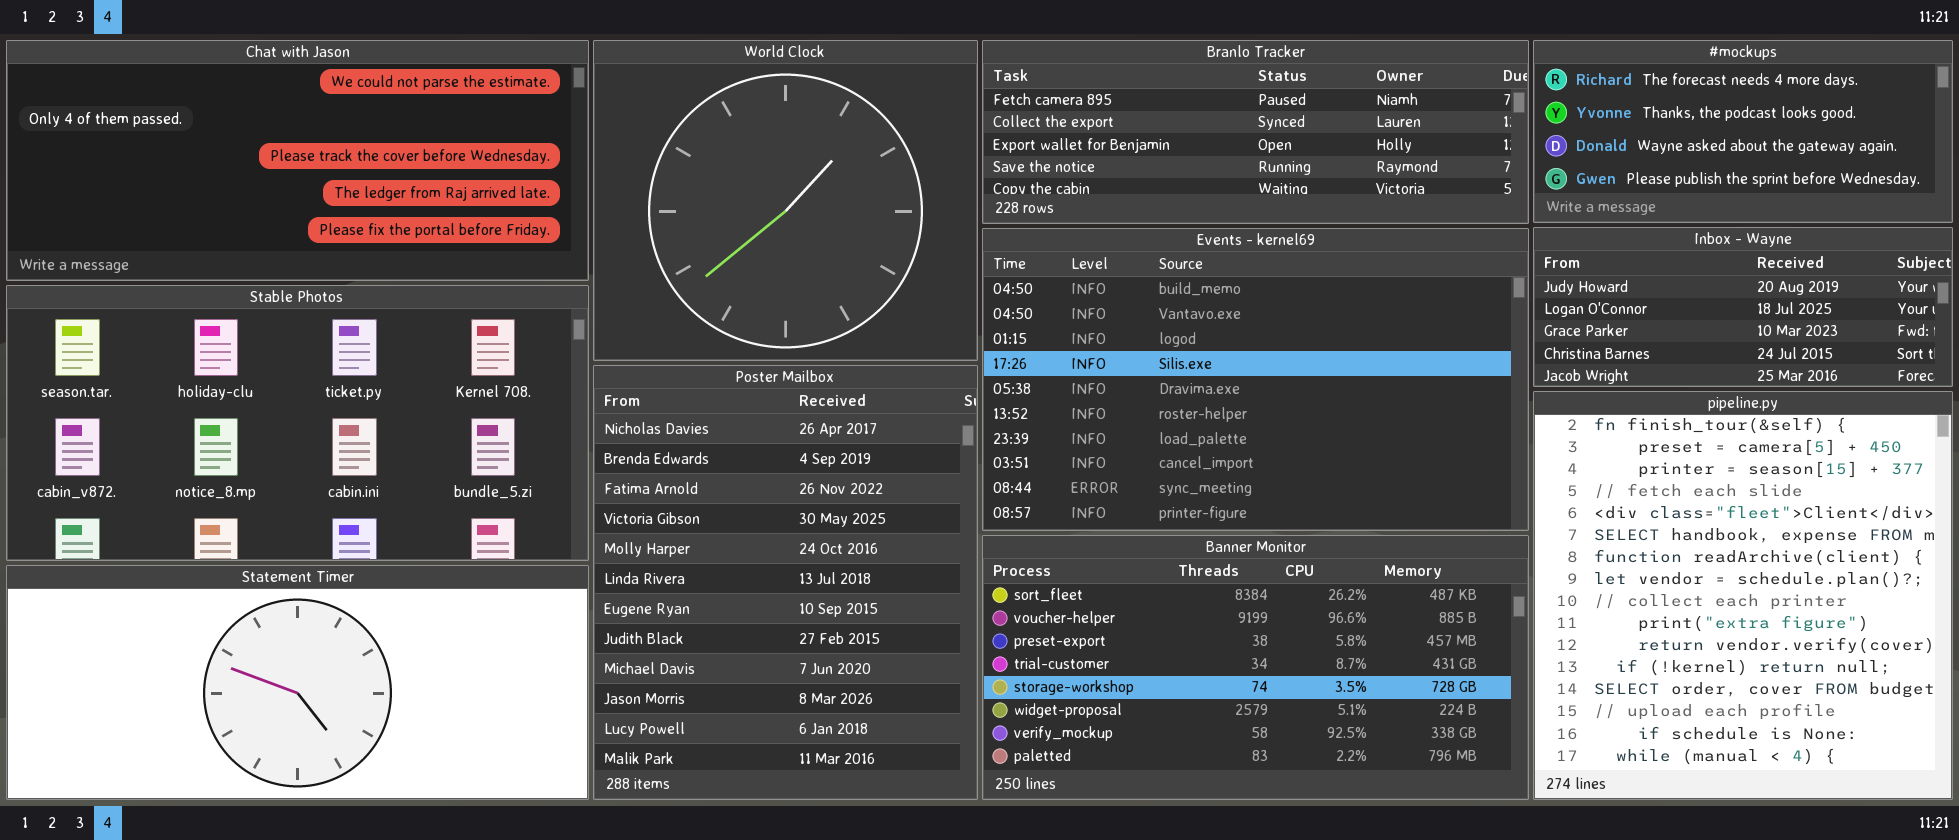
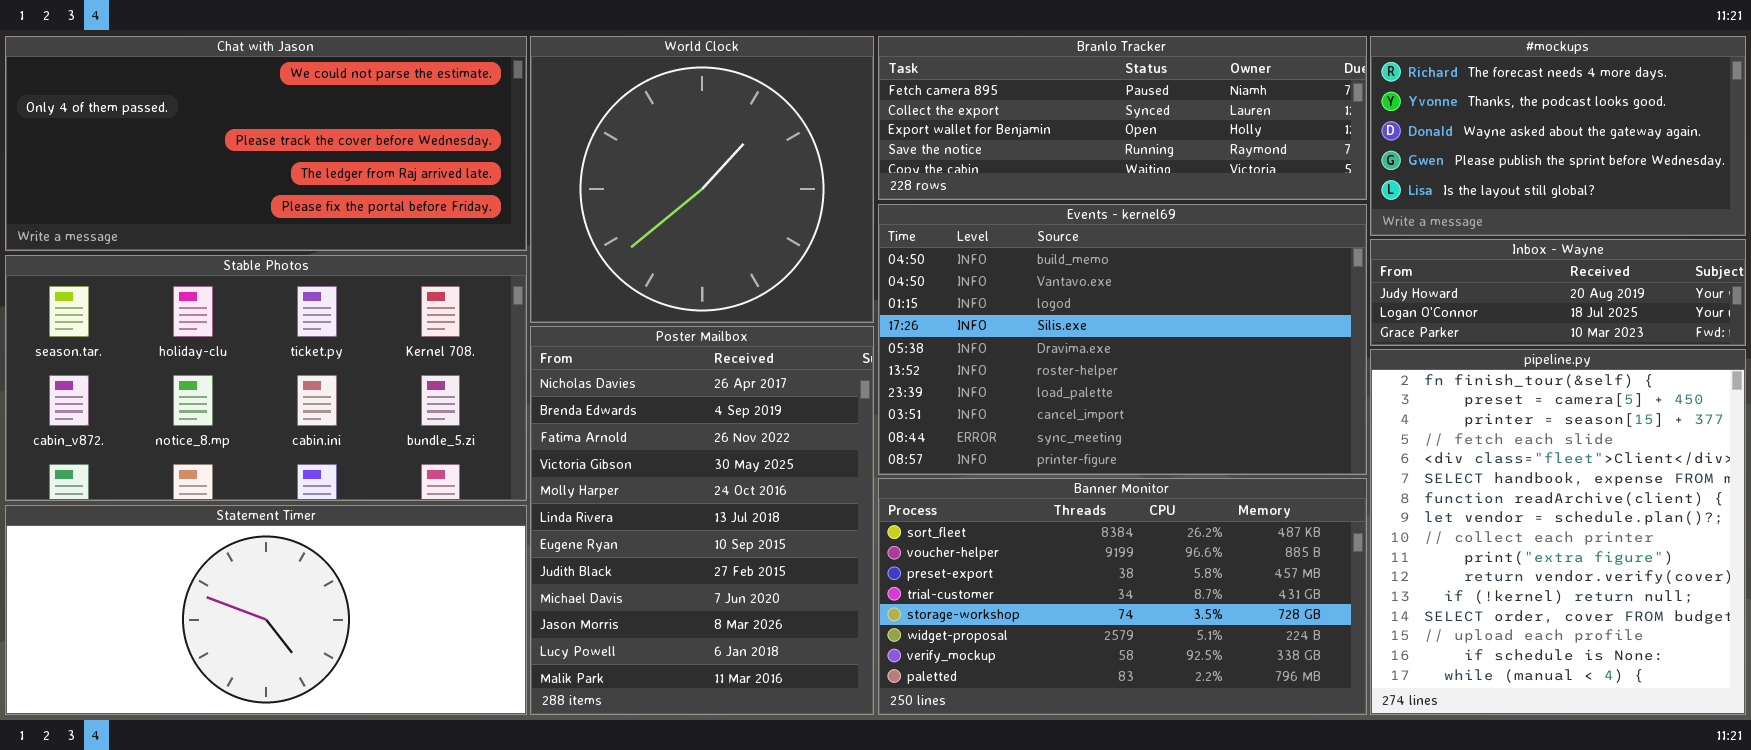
#mockups: [1533,40,1953,223] -> [1370,36,1746,236], resized
Inbox - Wayne: [1533,227,1953,387] -> [1370,239,1746,346], resized

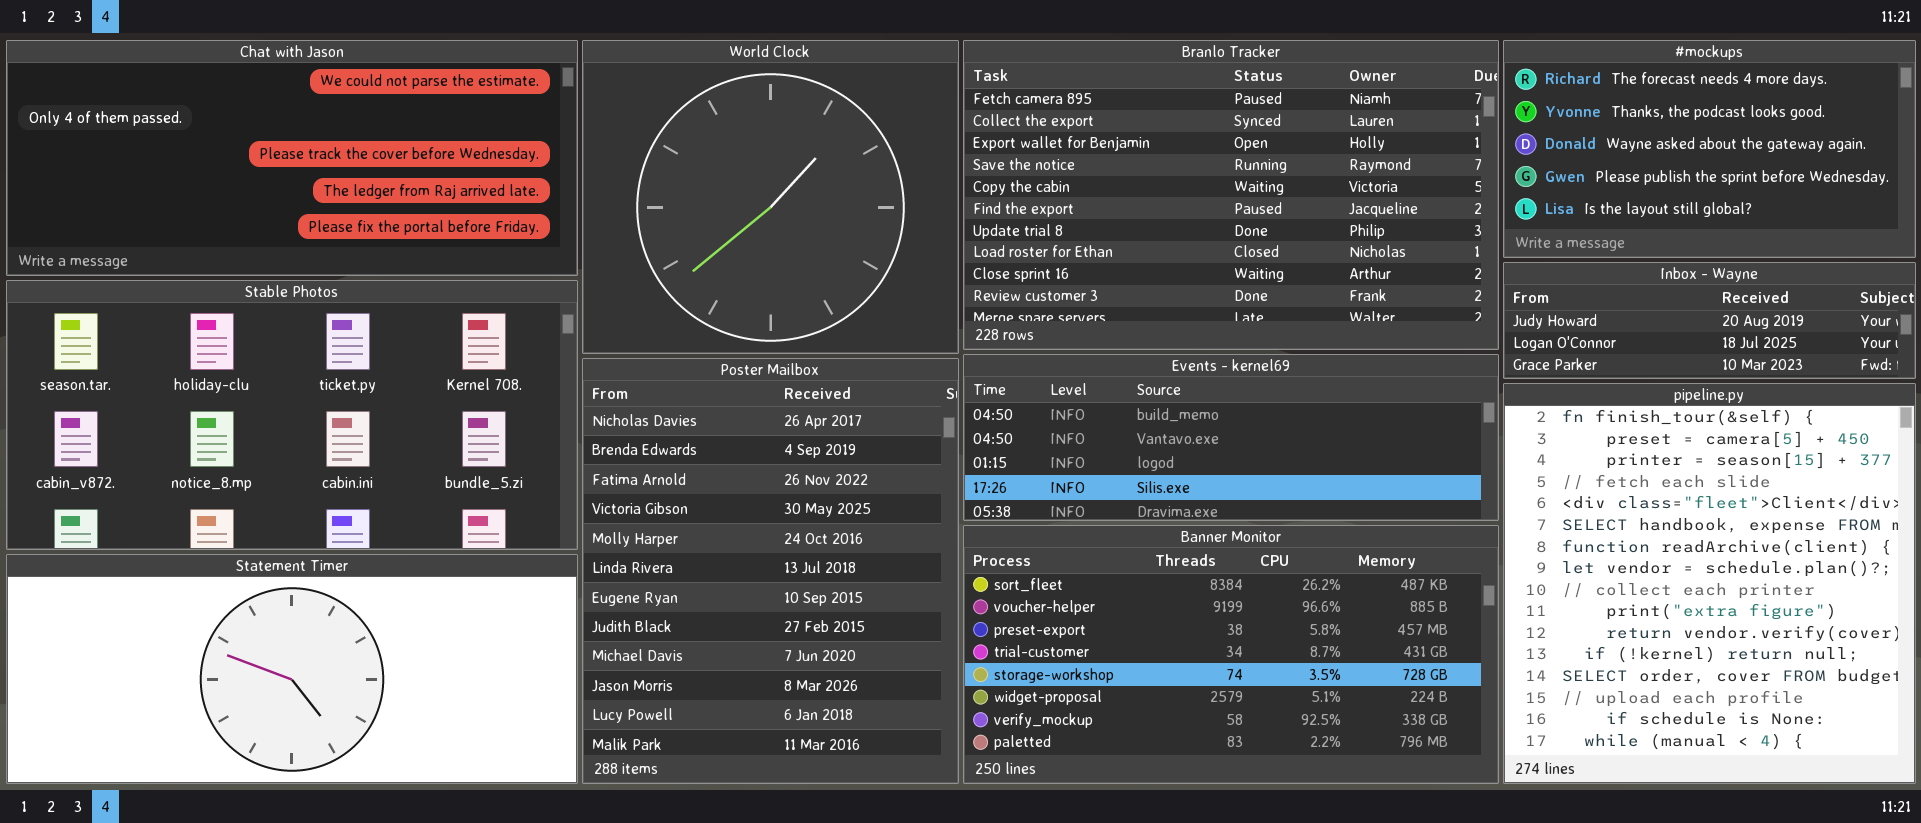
Branlo Tracker: [878,36,1367,200] -> [963,40,1499,350], resized
Events - kernel69: [878,204,1367,475] -> [963,354,1499,521], resized

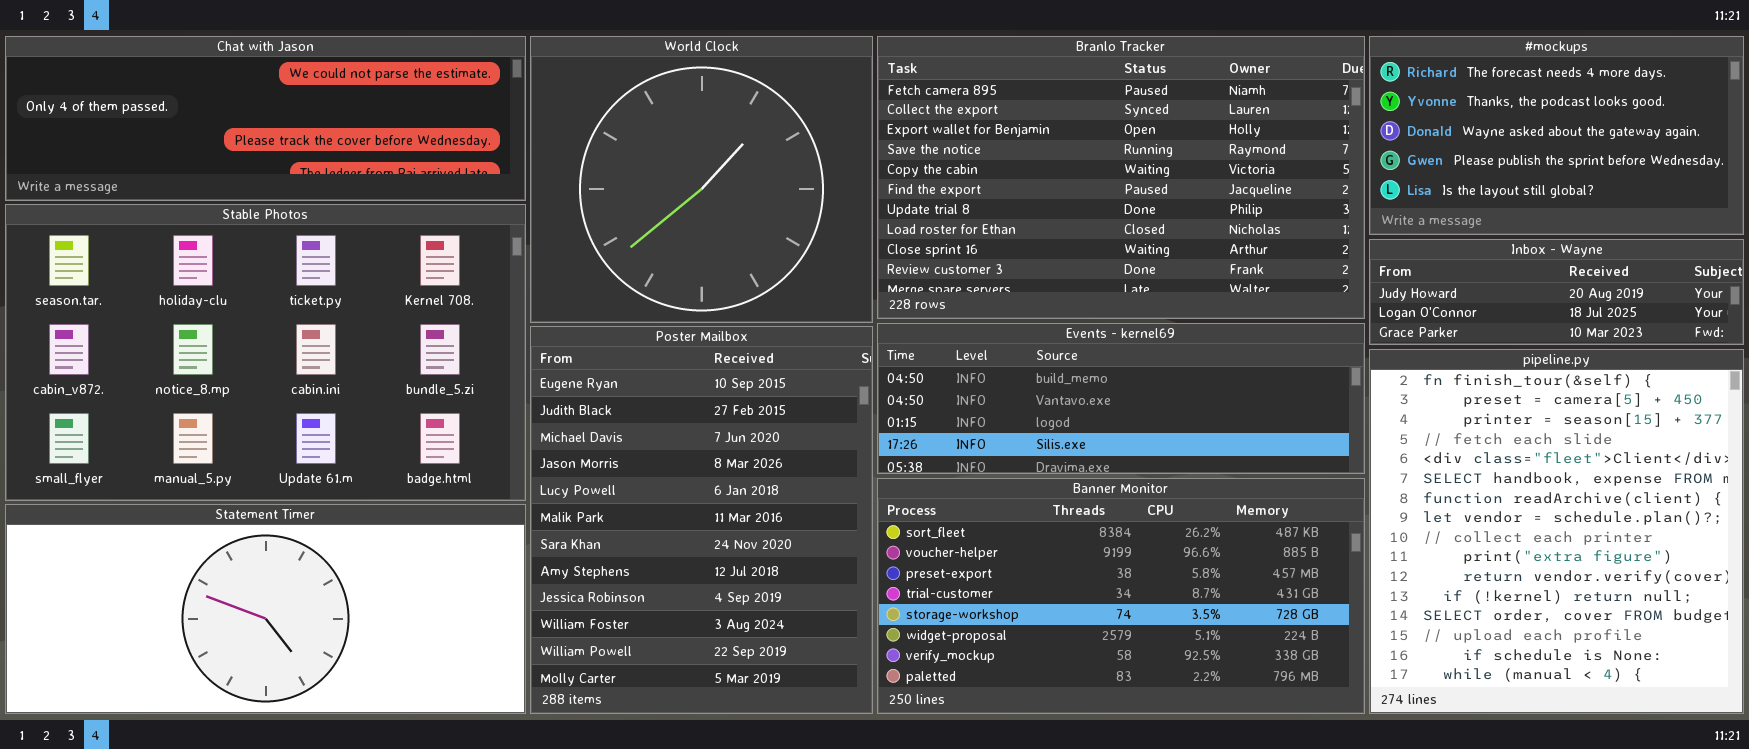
Chat with Jason: [6,40,578,276] -> [5,36,526,201], resized
Stable Photos: [6,280,578,550] -> [5,204,526,501], resized
Poster Mailbox: [582,358,959,784] -> [530,326,873,714], scrolled down 6 rows

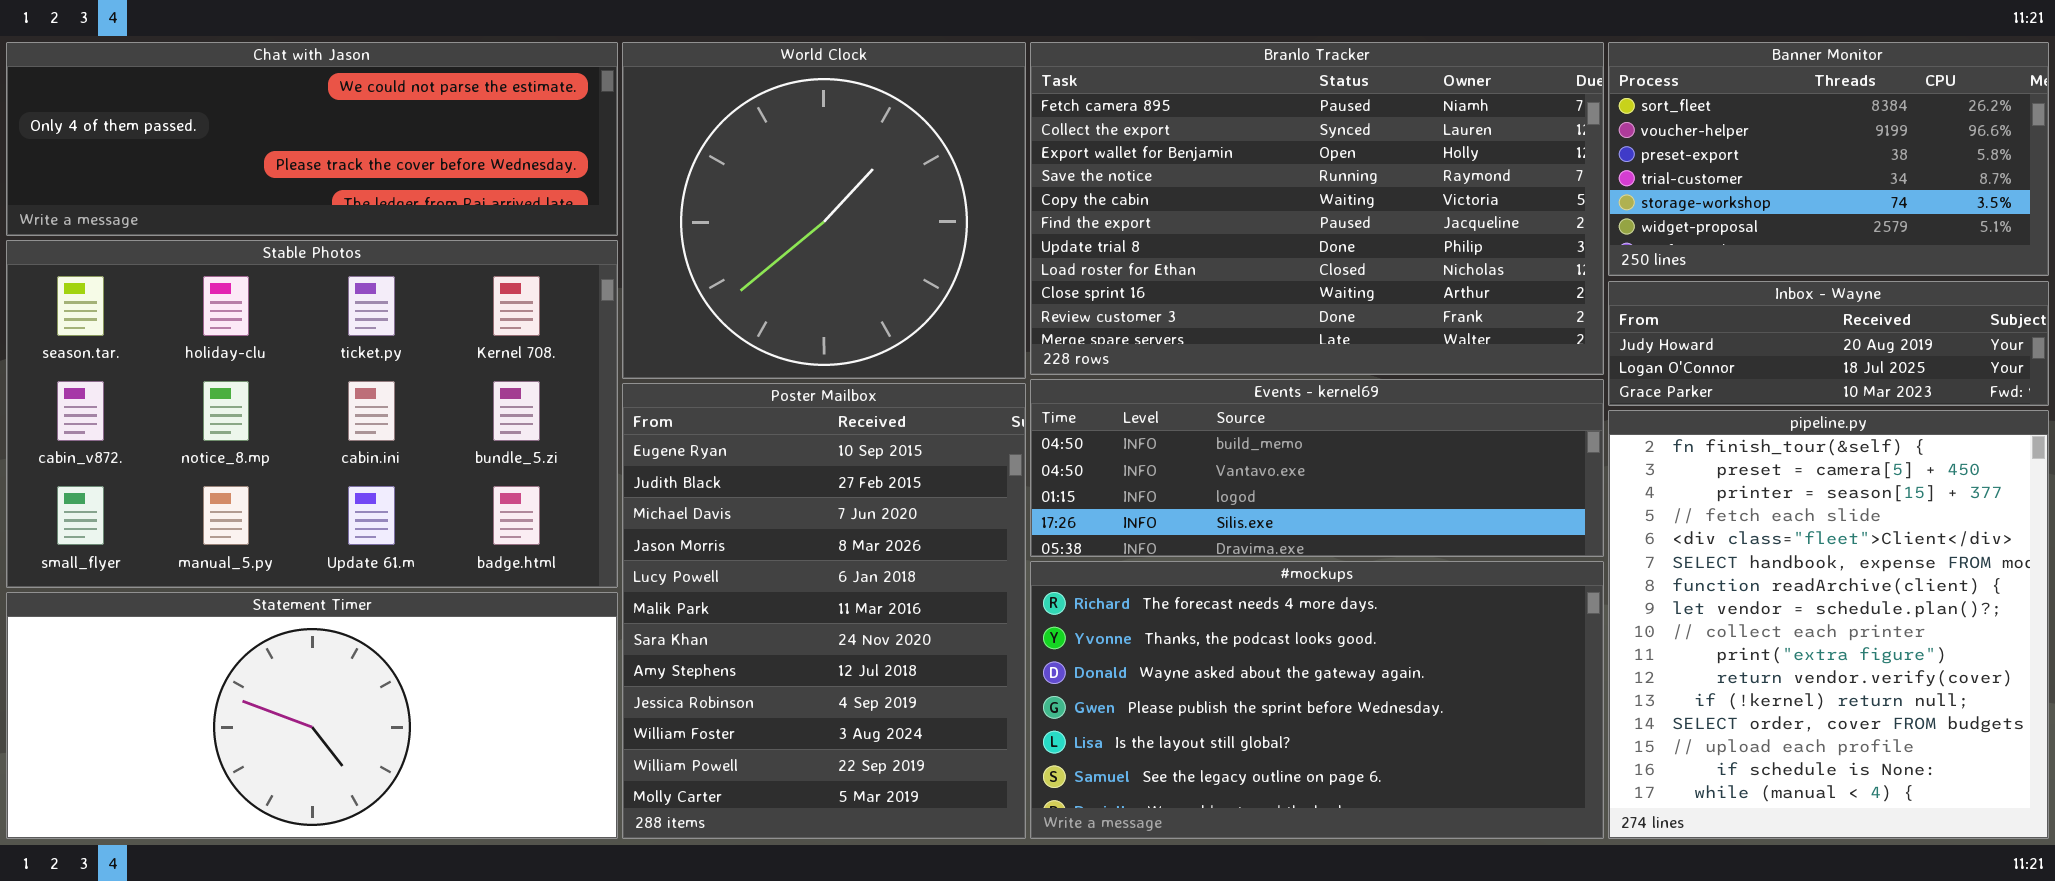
#mockups: [1369,36,1744,235] -> [1030,561,1604,839], moved, resized
Banner Monitor: [877,478,1365,714] -> [1608,42,2049,276], moved, resized

